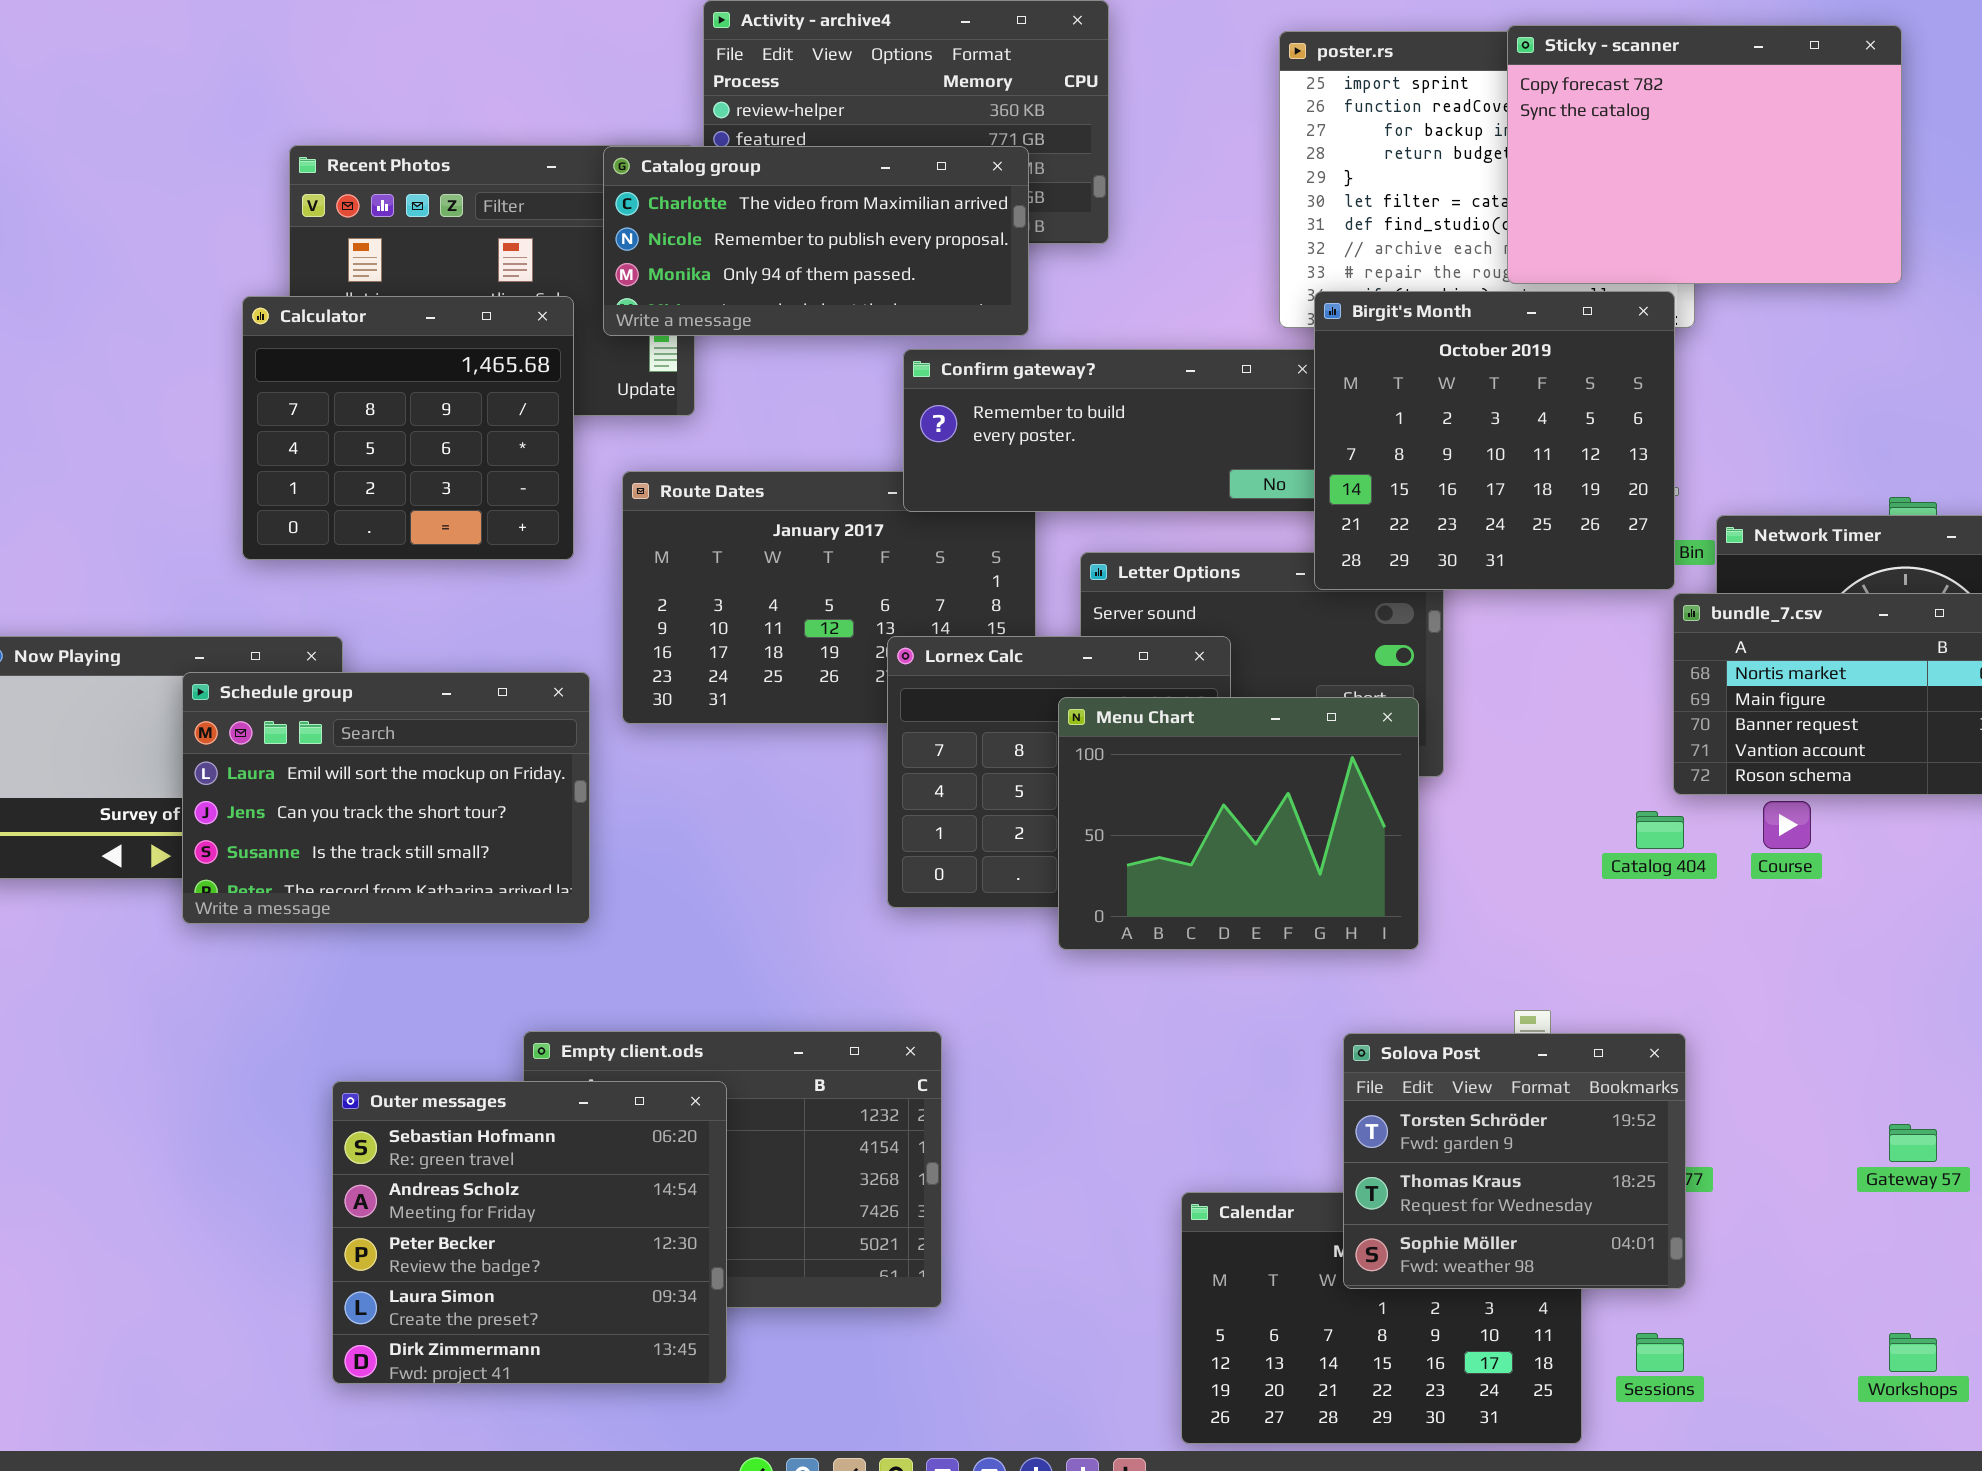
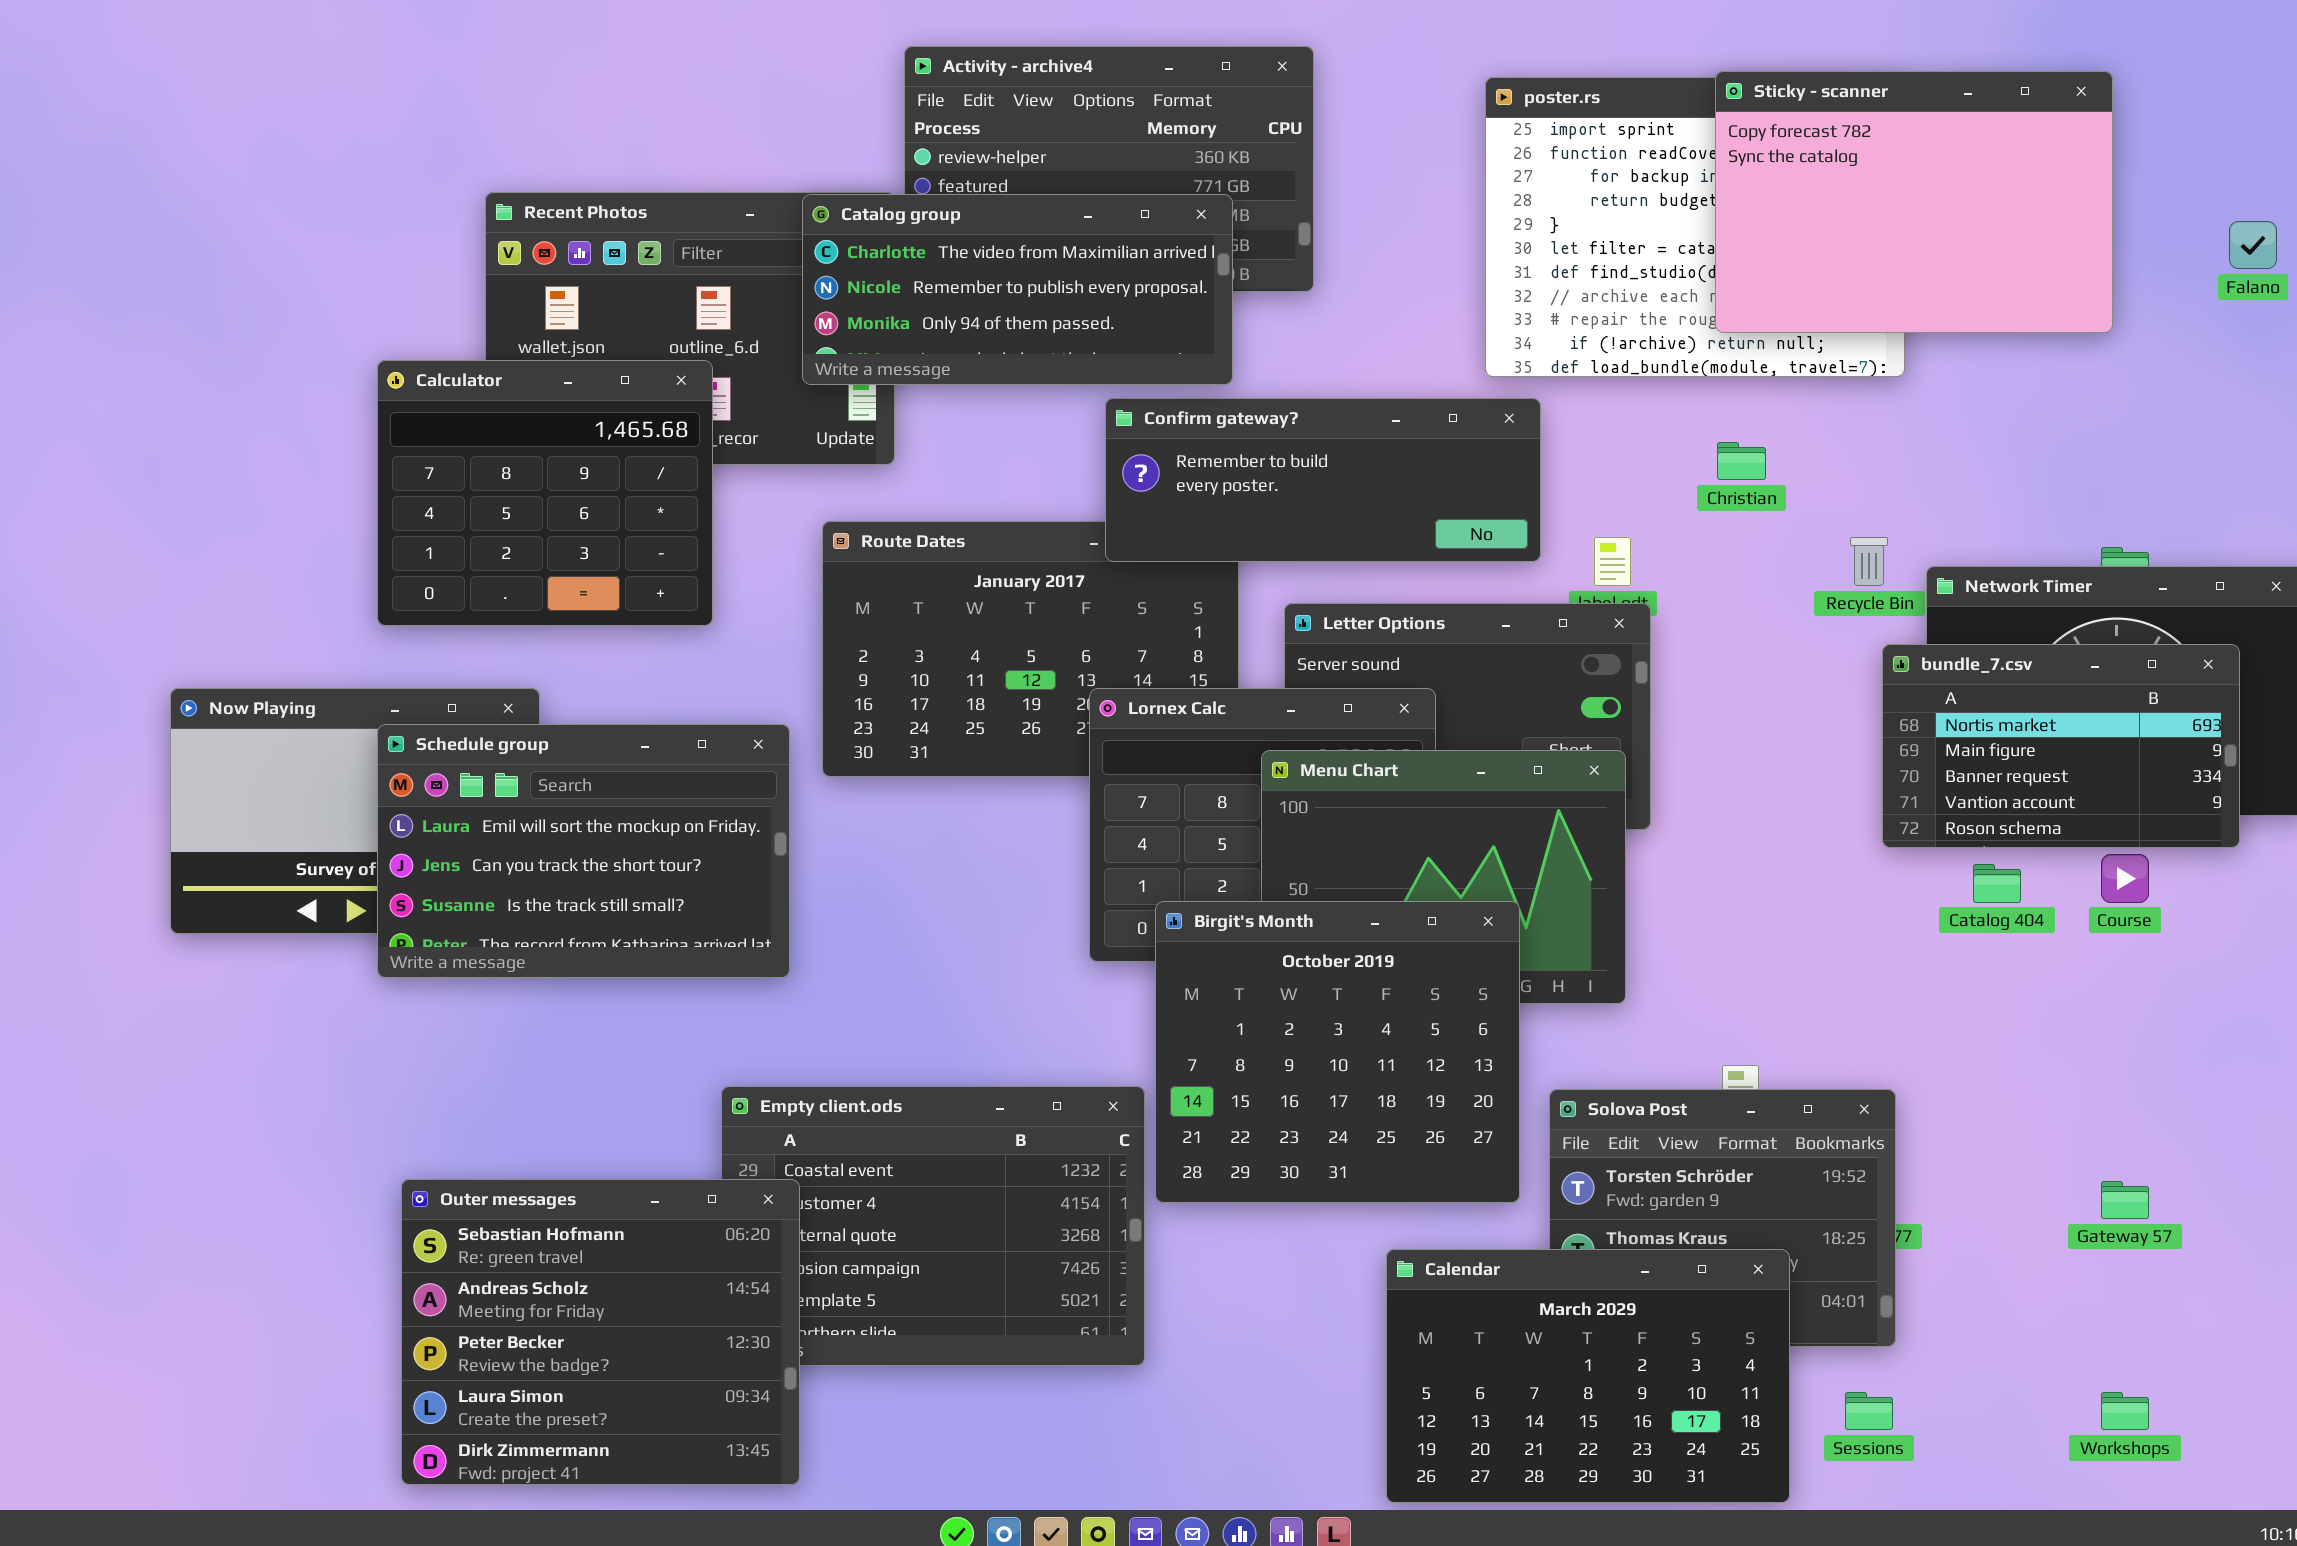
Birgit's Month: [1314,291,1675,590] -> [1155,901,1520,1203], moved
Calculator: [242,296,574,560] -> [377,360,713,626], moved
Course: [1763,801,1811,849] -> [2101,854,2149,903], moved
Catalog 404: [1636,811,1684,849] -> [1973,864,2021,903], moved
Outer messages: [332,1081,727,1384] -> [401,1179,800,1485], moved
Calendar: [1181,1192,1582,1444] -> [1386,1249,1790,1503], raised

